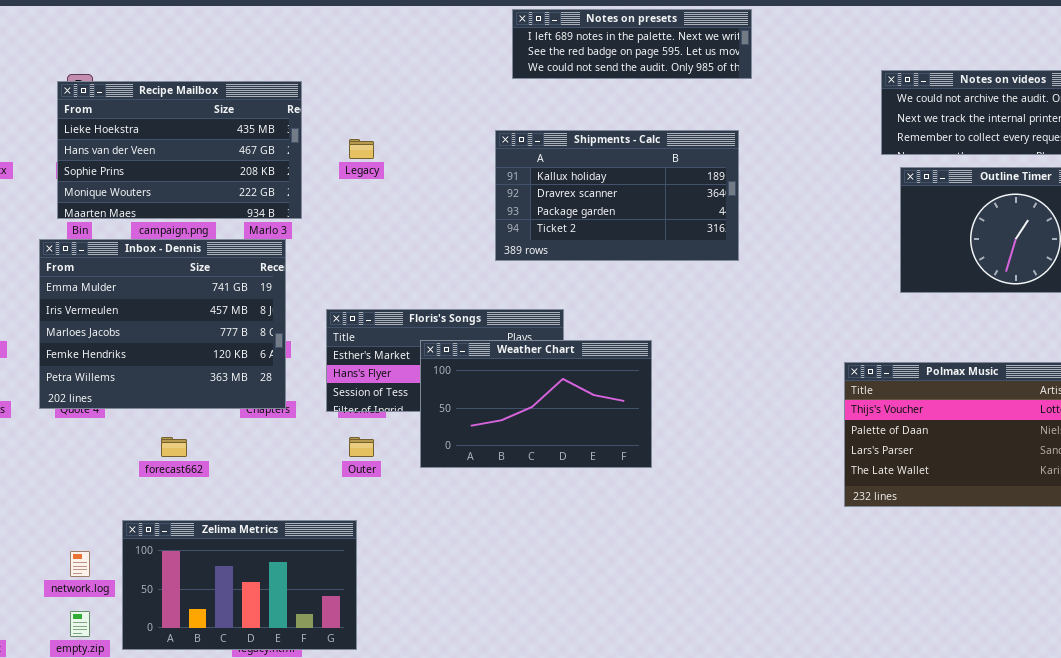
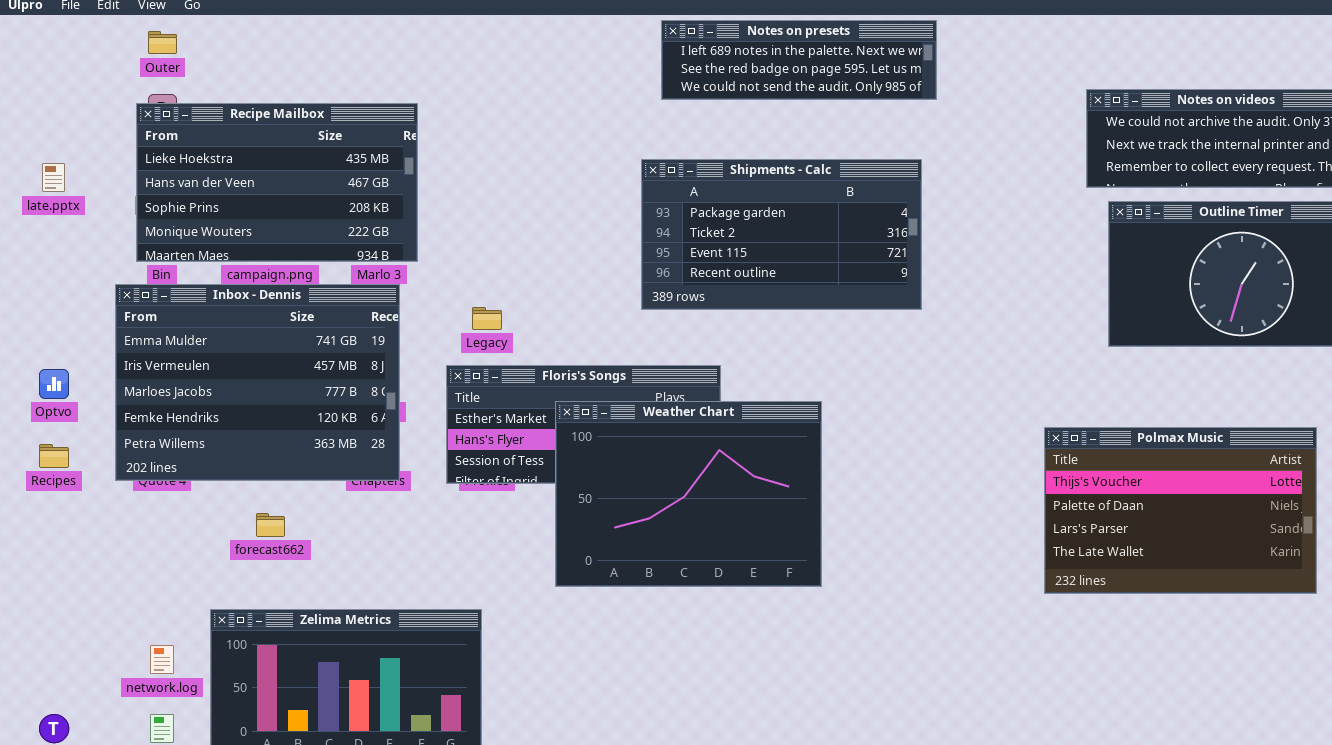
Shipments - Calc: [495,130,739,261] -> [641,159,922,310], scrolled down 2 rows
Legacy: [349,139,374,159] -> [472,307,502,330], moved
Weather Chart: [420,340,652,468] -> [555,401,822,587], resized
Outer: [349,437,374,457] -> [148,31,177,54], moved

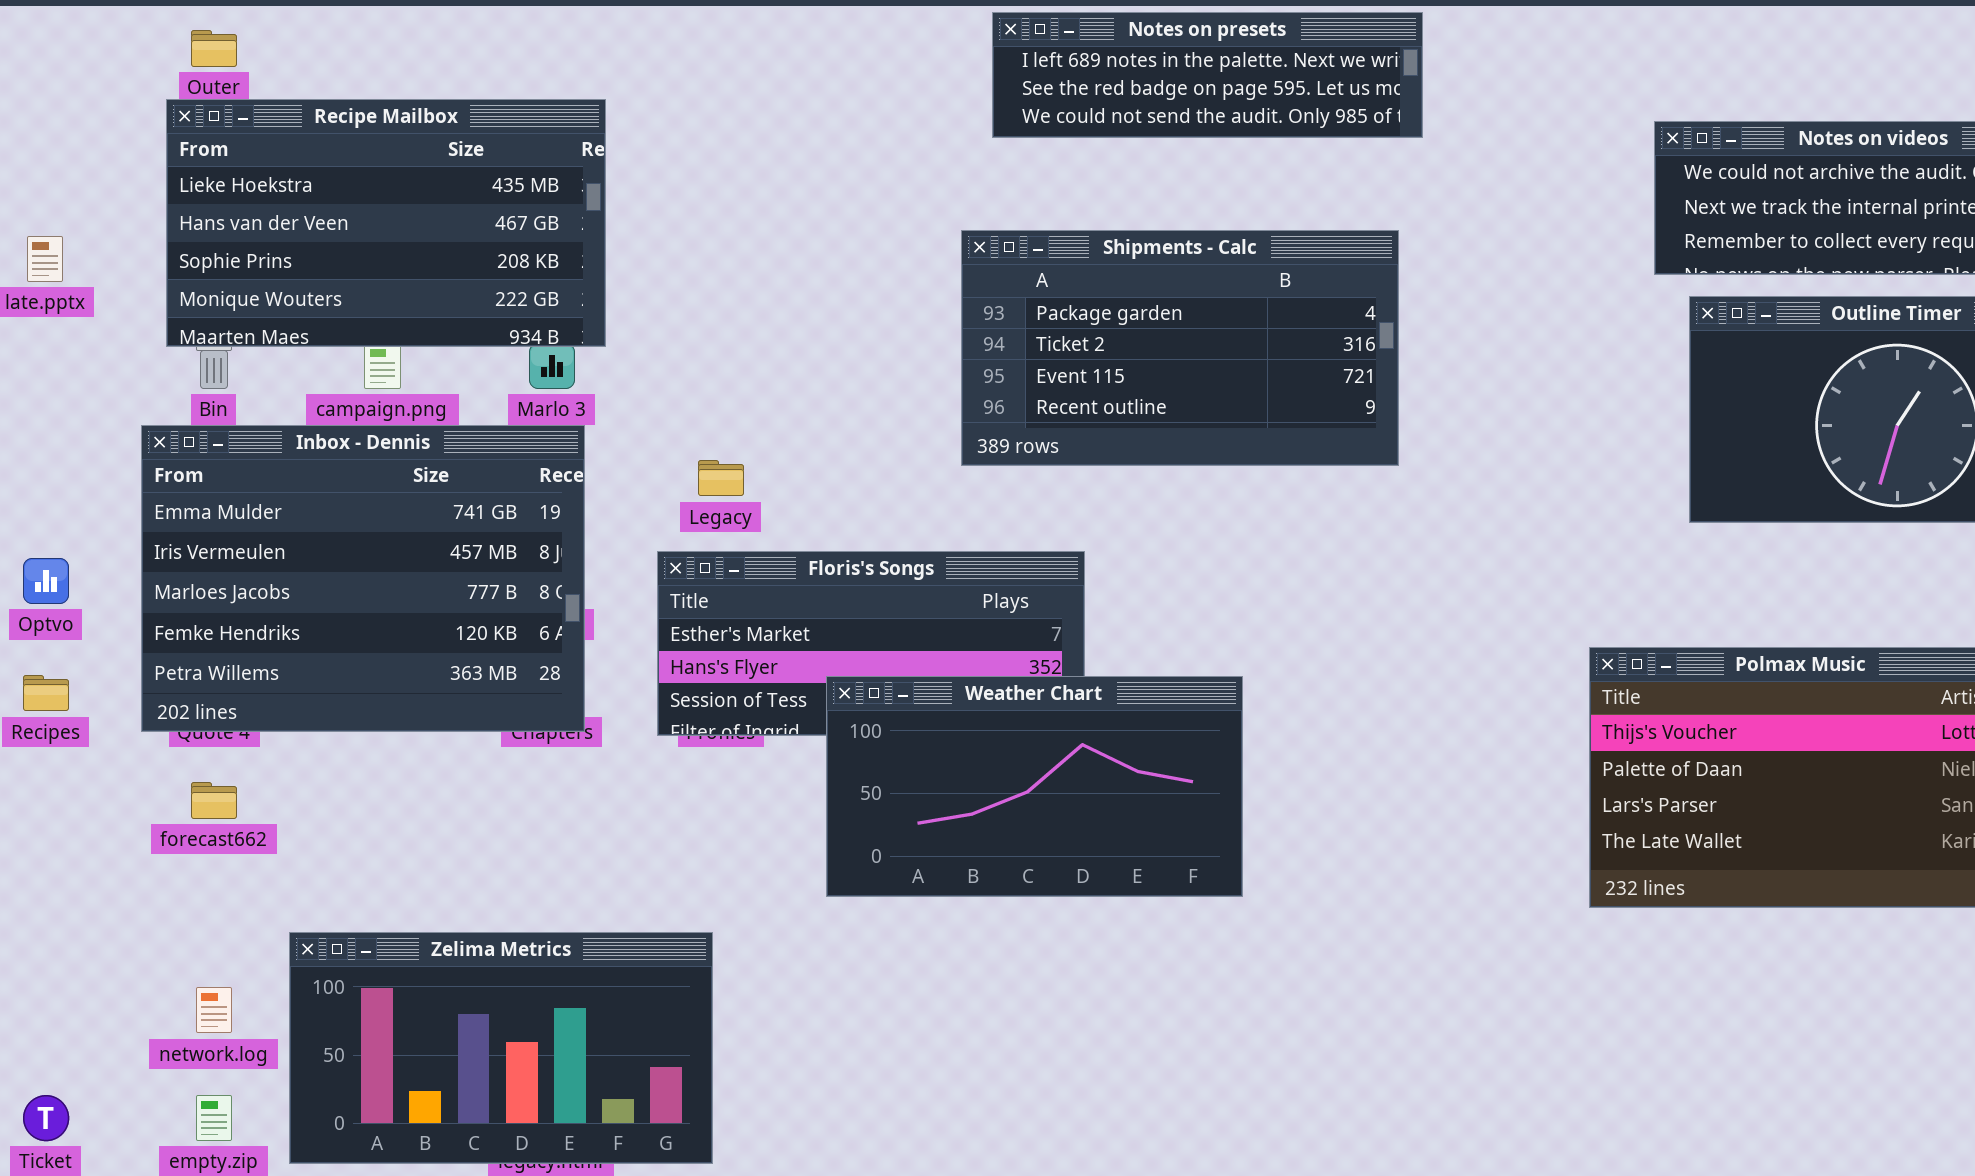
Recipe Mailbox: [136,103,418,262] -> [166,99,606,347], moved
Weather Chart: [555,401,822,587] -> [826,676,1243,897], resized
forecast662: [256,513,285,537] -> [191,782,237,819], moved

